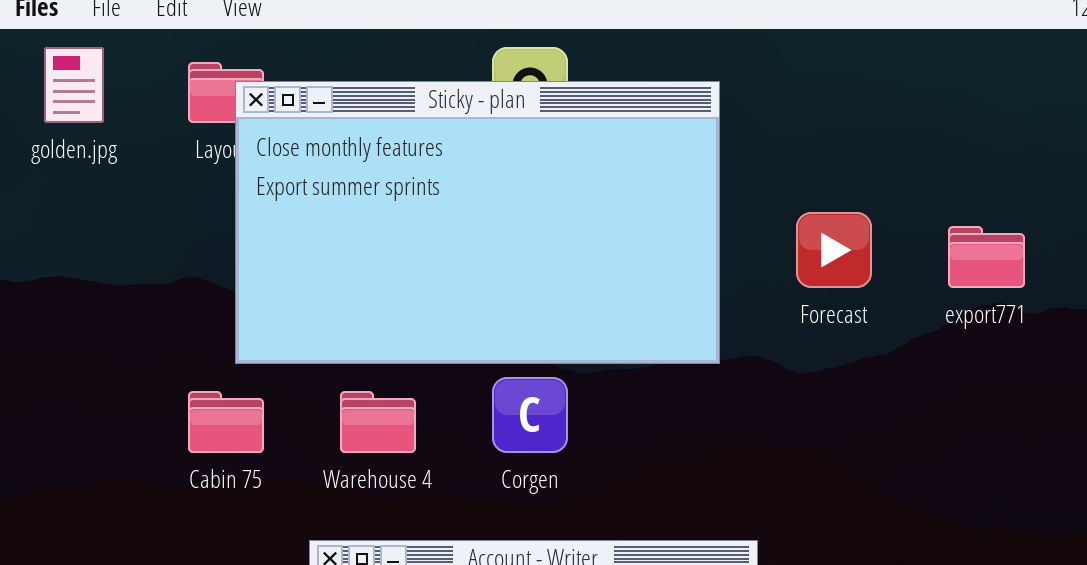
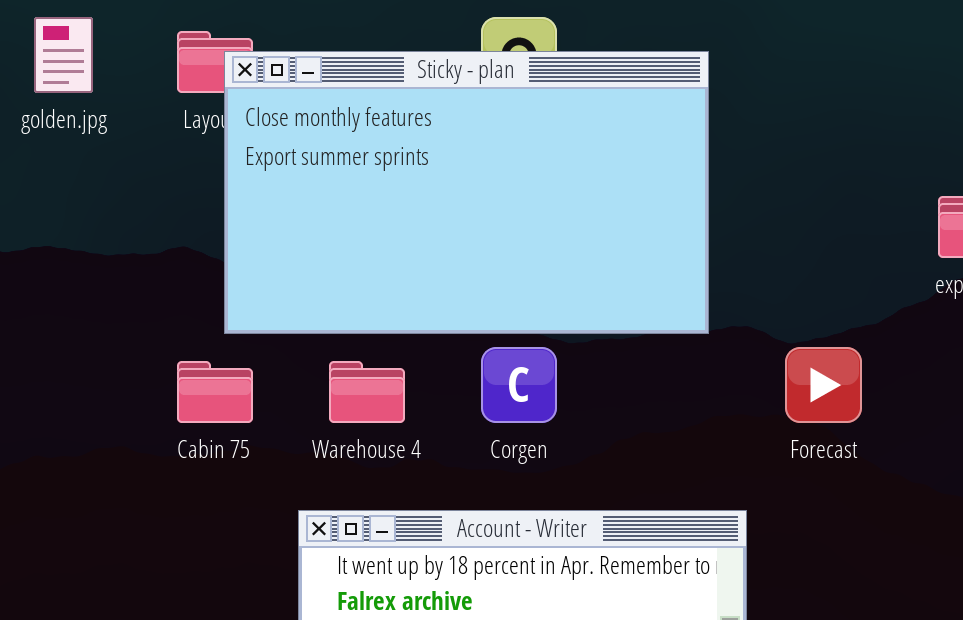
Forecast: [796,212,872,288] -> [785,347,862,423], moved

